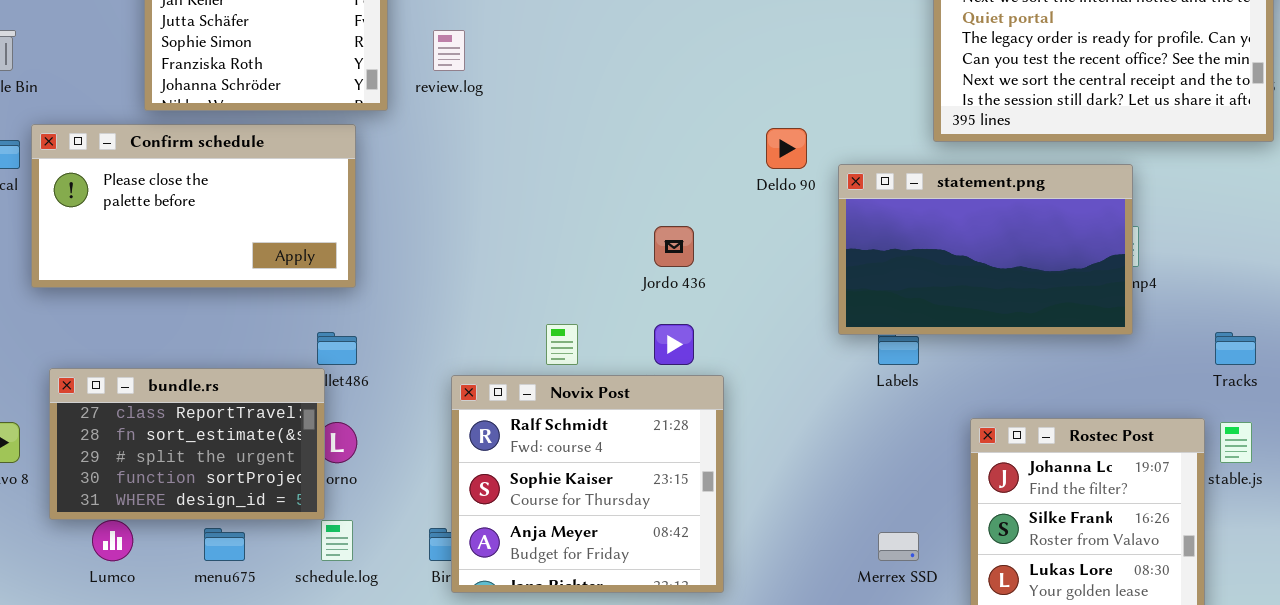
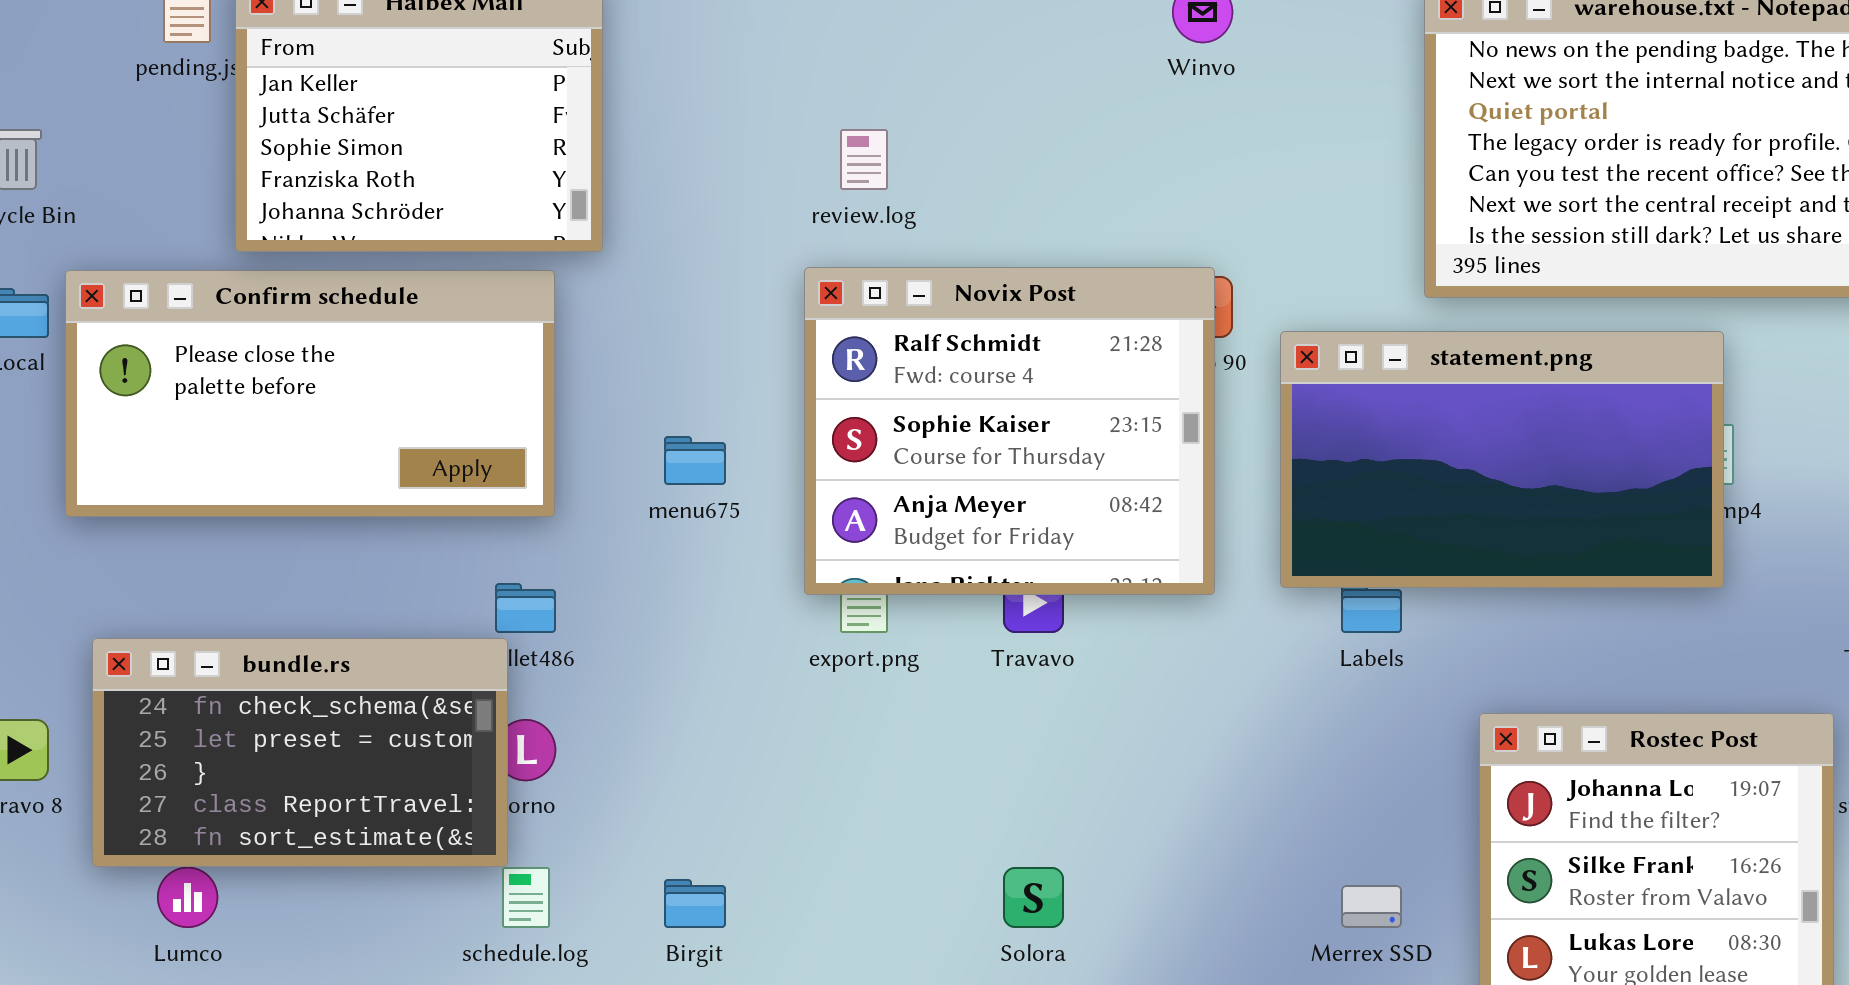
review.log: [433,30,465,71] -> [840,129,888,190], moved
bundle.rs: [49,368,325,520] -> [92,638,508,867], scrolled up 3 rows
Novix Post: [451,375,724,593] -> [804,267,1215,595], moved
menu675: [204,528,245,561] -> [664,436,726,485], moved

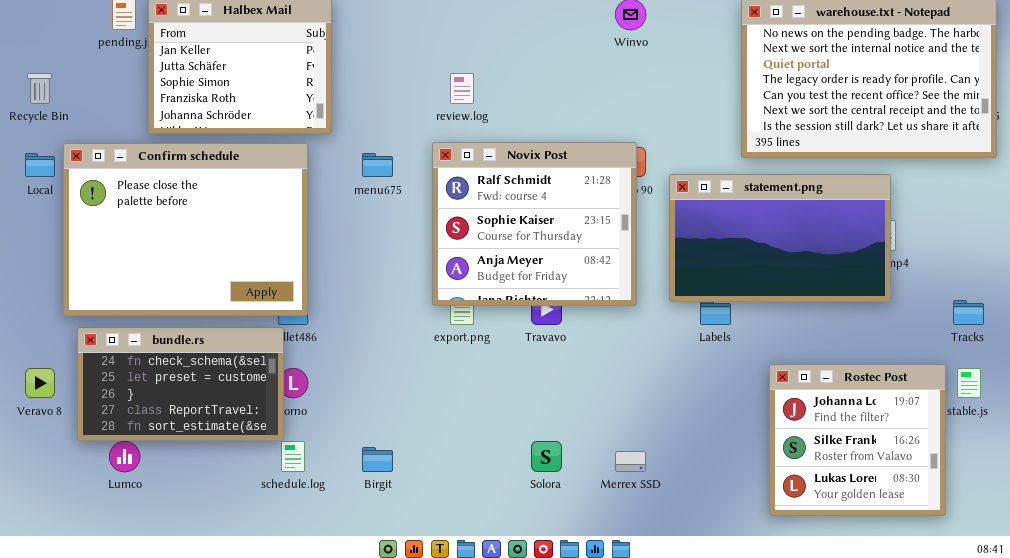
Confirm schedule: [65,270,555,517] -> [63,143,308,316], resized
menu675: [664,436,726,485] -> [362,153,393,177], moved
Merrex SSD: [1341,885,1402,928] -> [615,451,646,472], moved

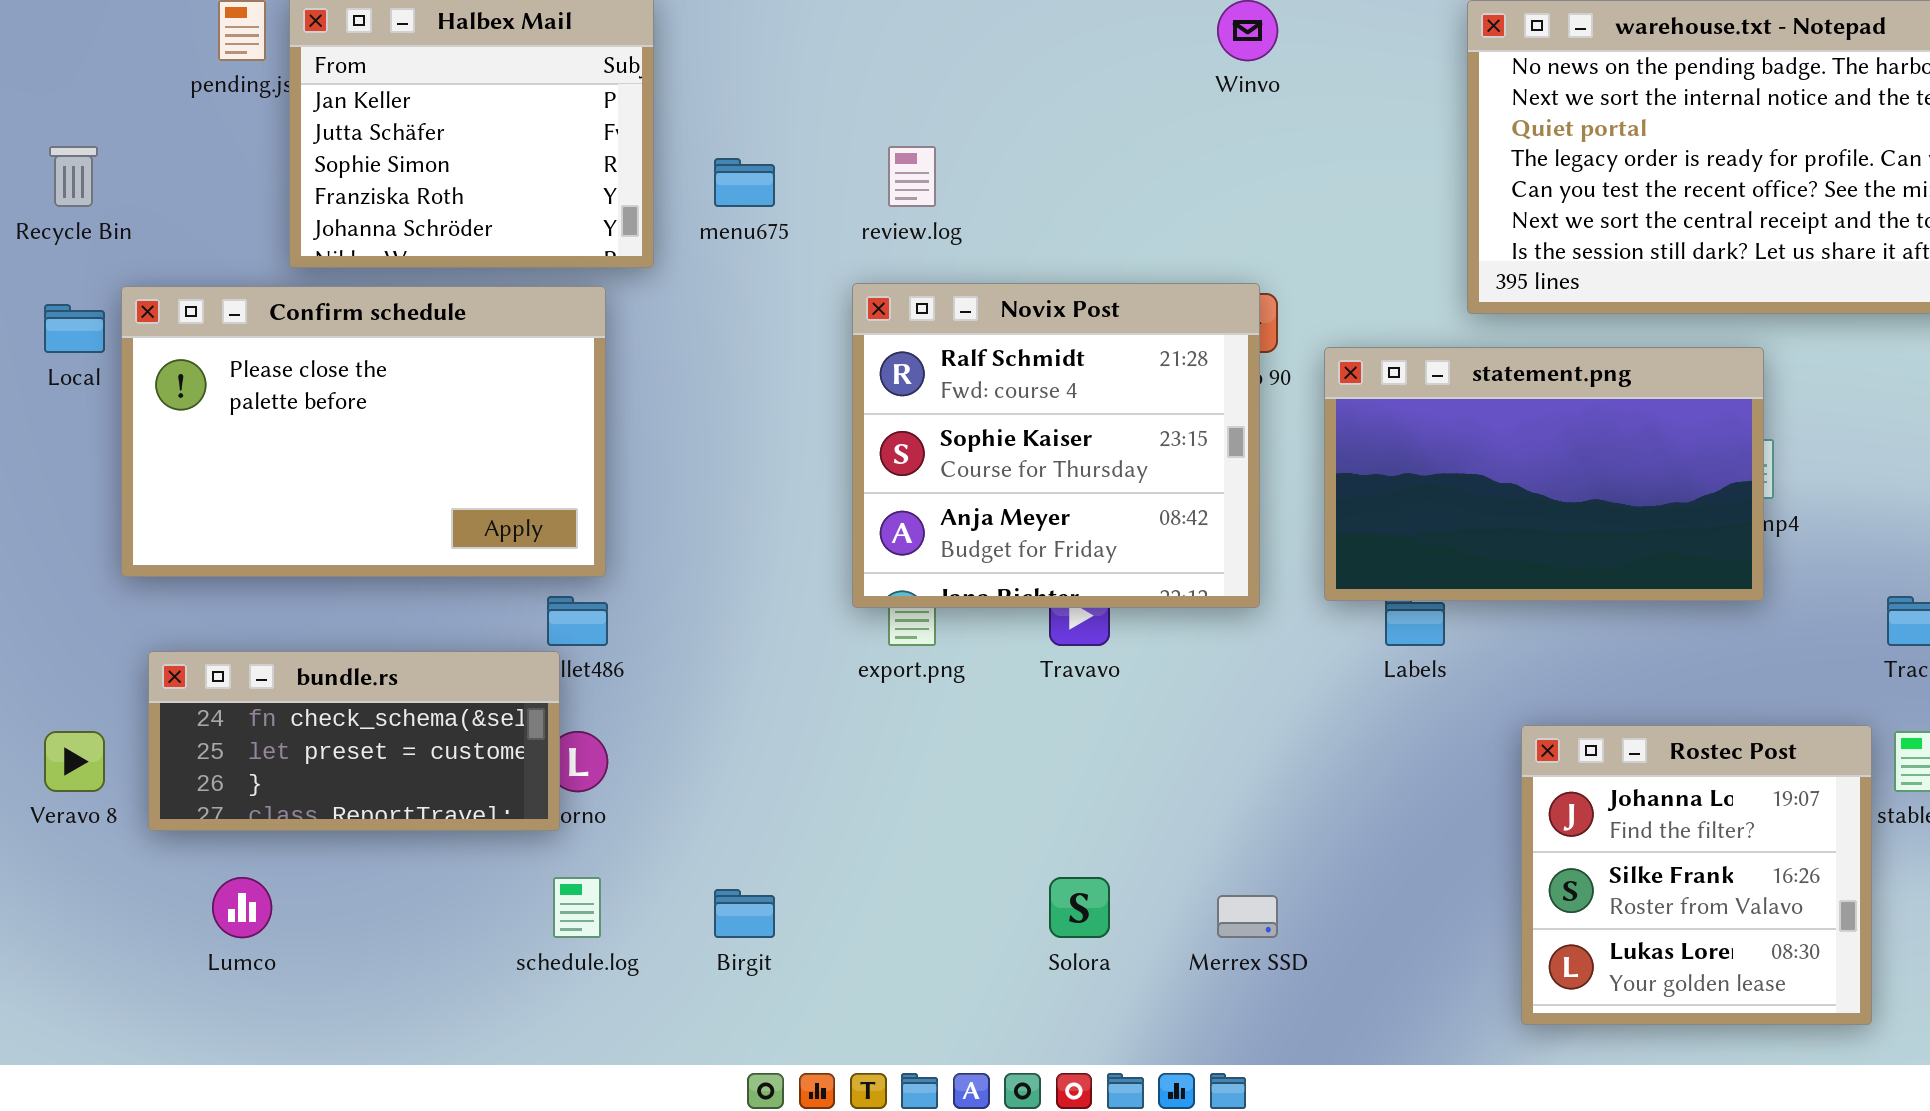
Confirm schedule: [63,143,308,316] -> [121,286,606,577], resized
menu675: [362,153,393,177] -> [714,158,775,207], moved
bundle.rs: [77,327,284,441] -> [148,651,560,831], resized

